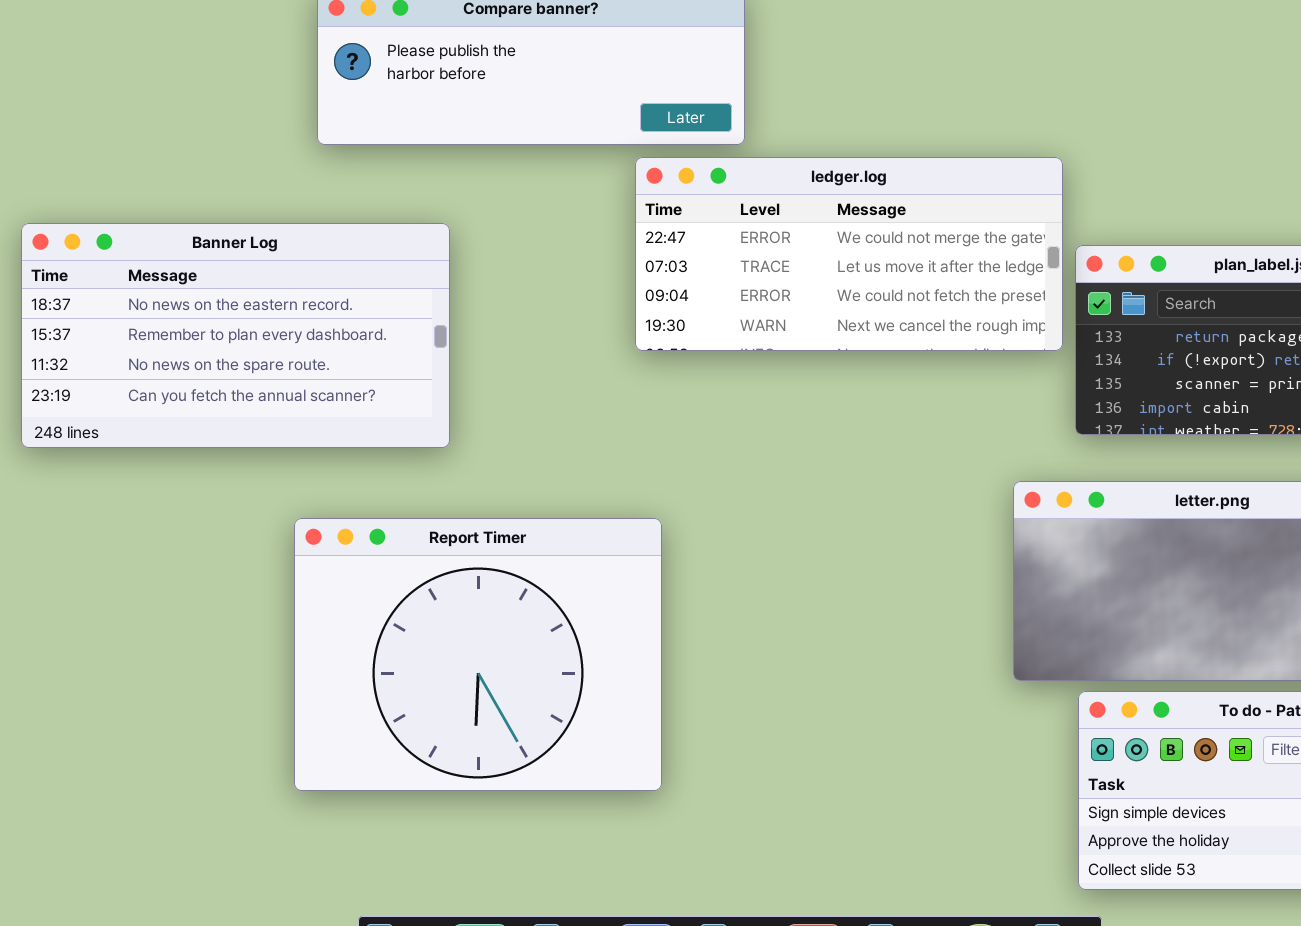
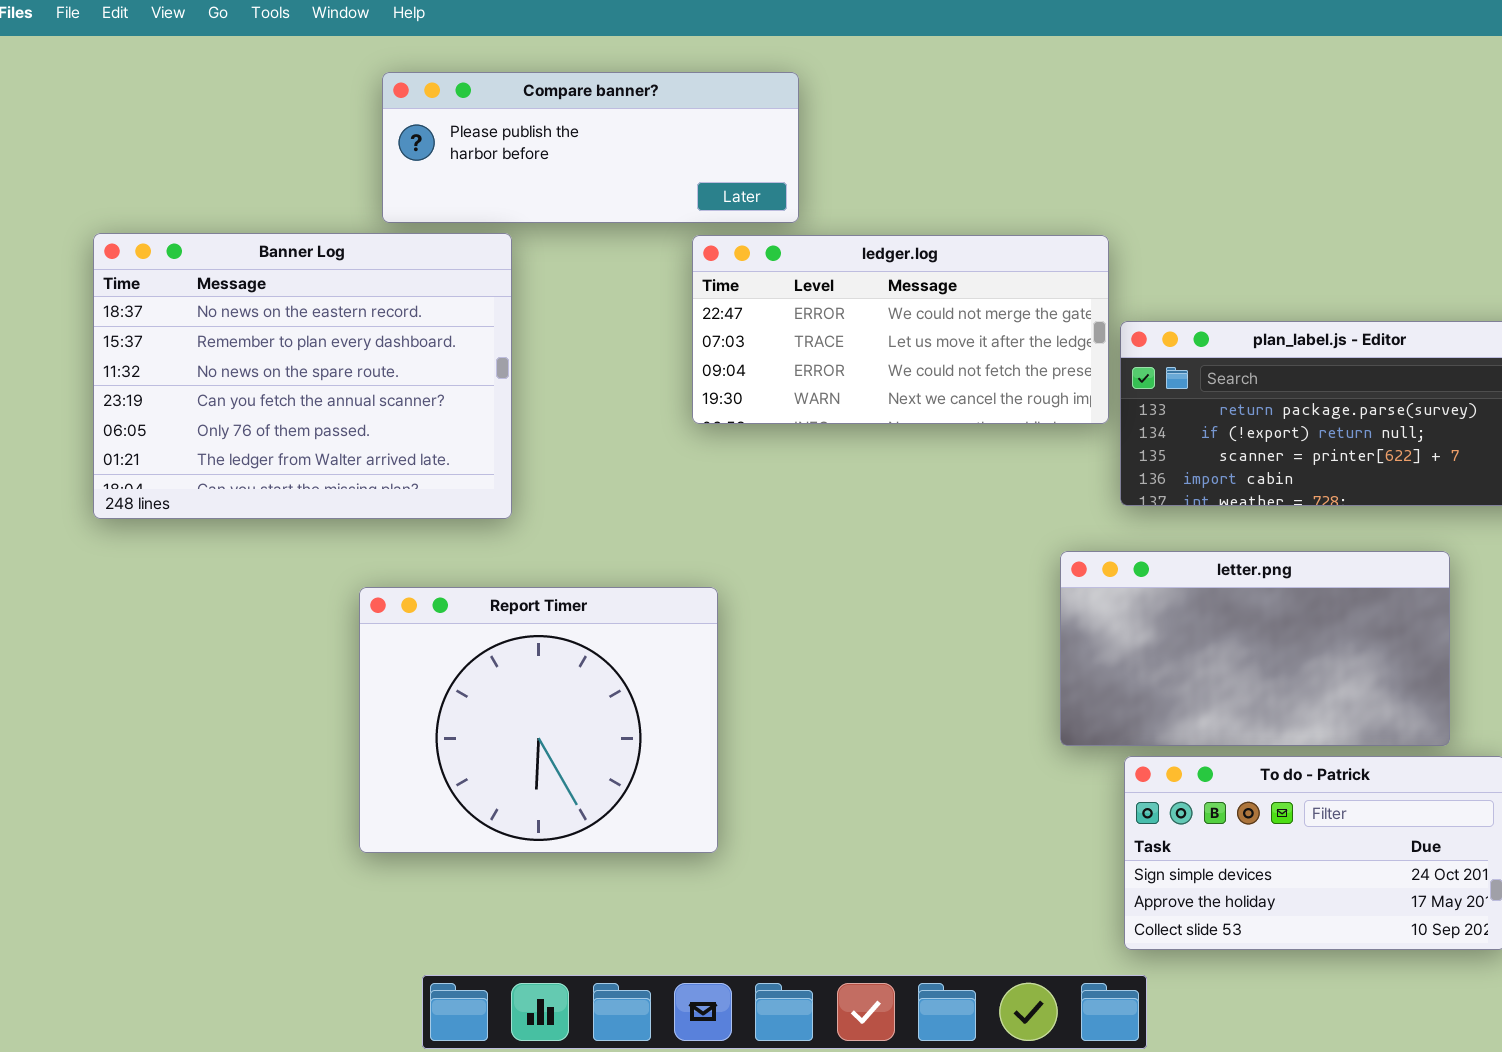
Banner Log: [21,223,450,448] -> [93,233,512,519], resized

